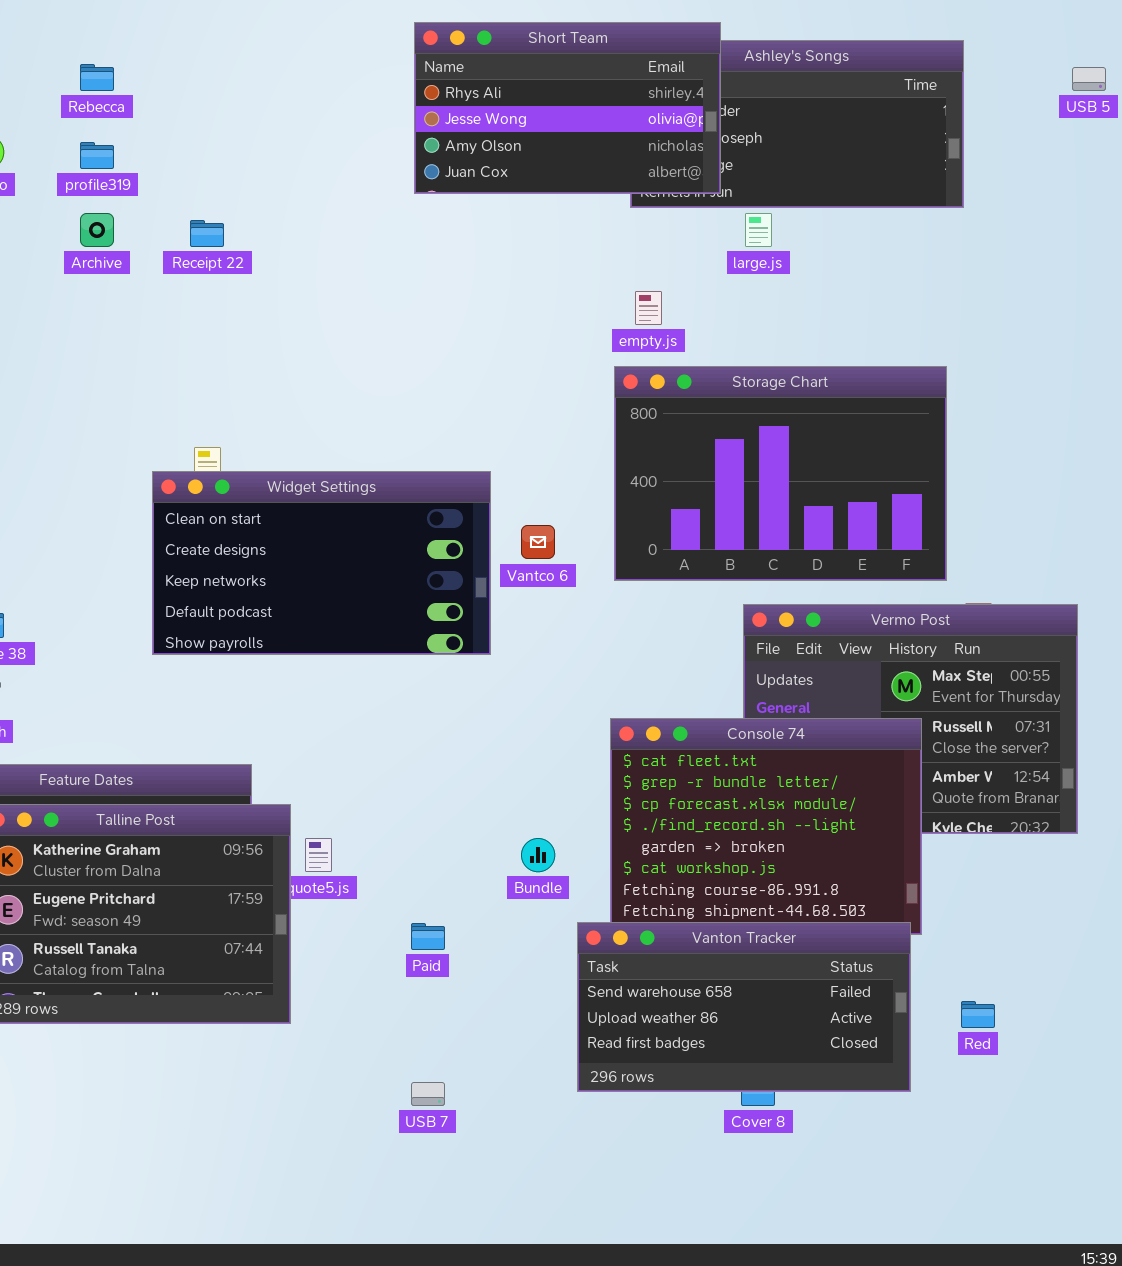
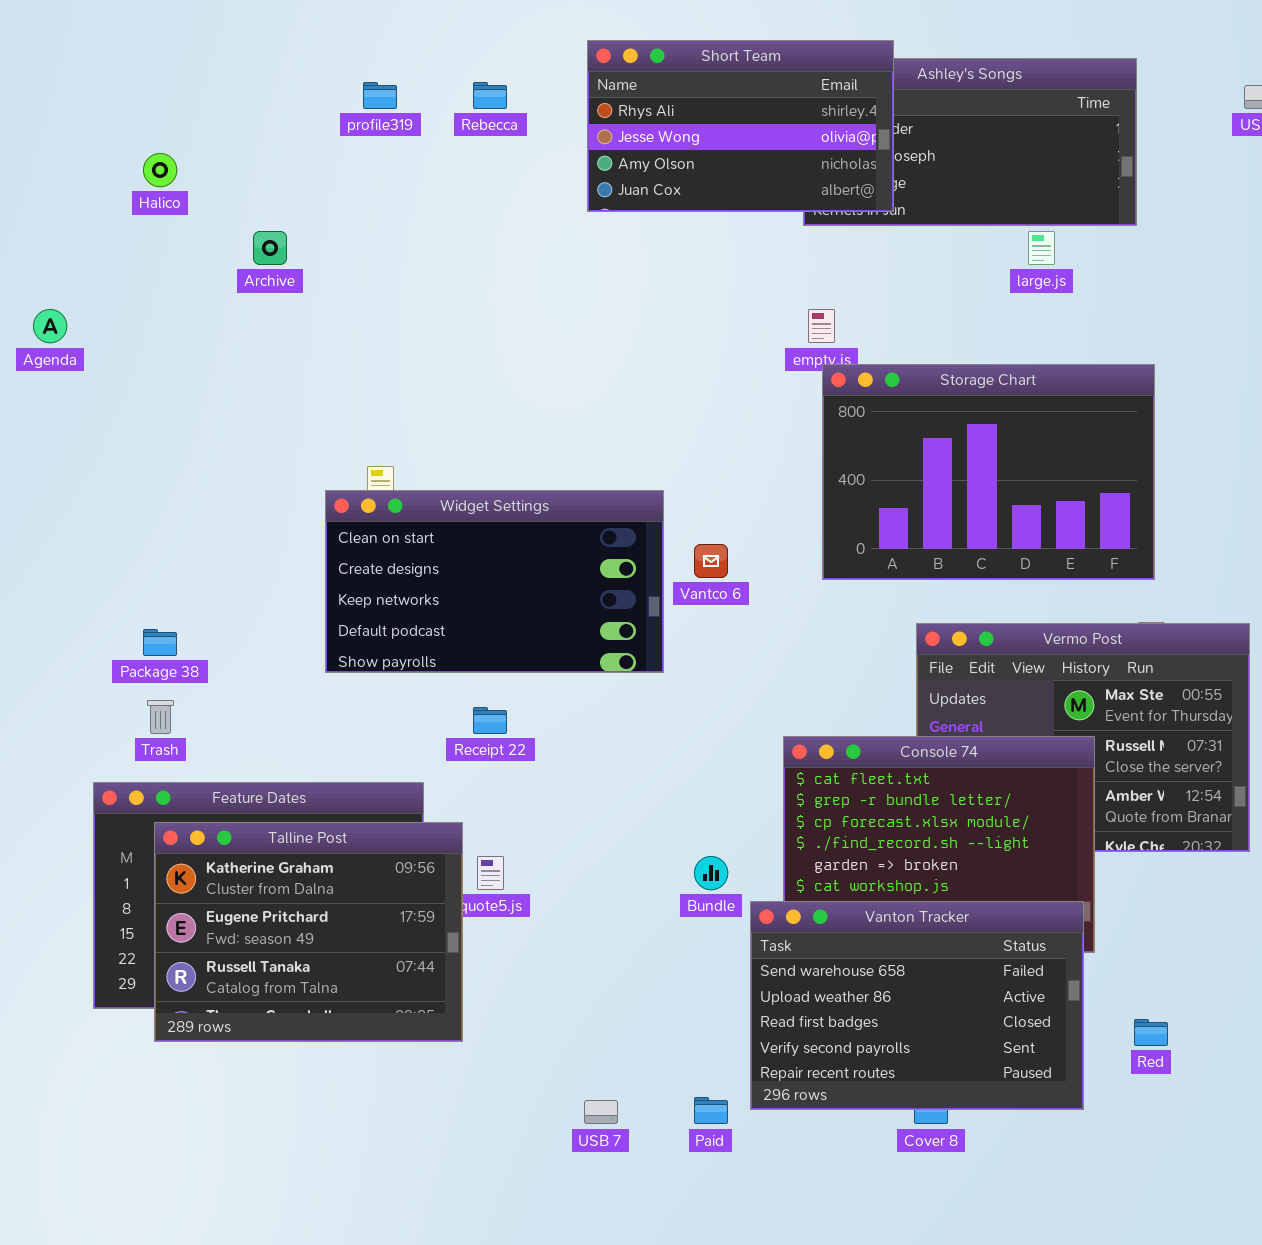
Rebecca: [80,64,114,91] -> [473,82,507,109], moved
profile319: [80,142,114,169] -> [363,82,397,109], moved
large.js: [745,213,772,247] -> [1028,231,1055,265], moved
Receipt 22: [190,220,224,247] -> [473,707,507,734], moved
Storage Chart: [614,366,947,581] -> [822,364,1155,580], moved
Vanton Tracker: [577,922,911,1092] -> [750,901,1084,1110], resized
Paid: [411,923,445,950] -> [694,1097,728,1124], moved

